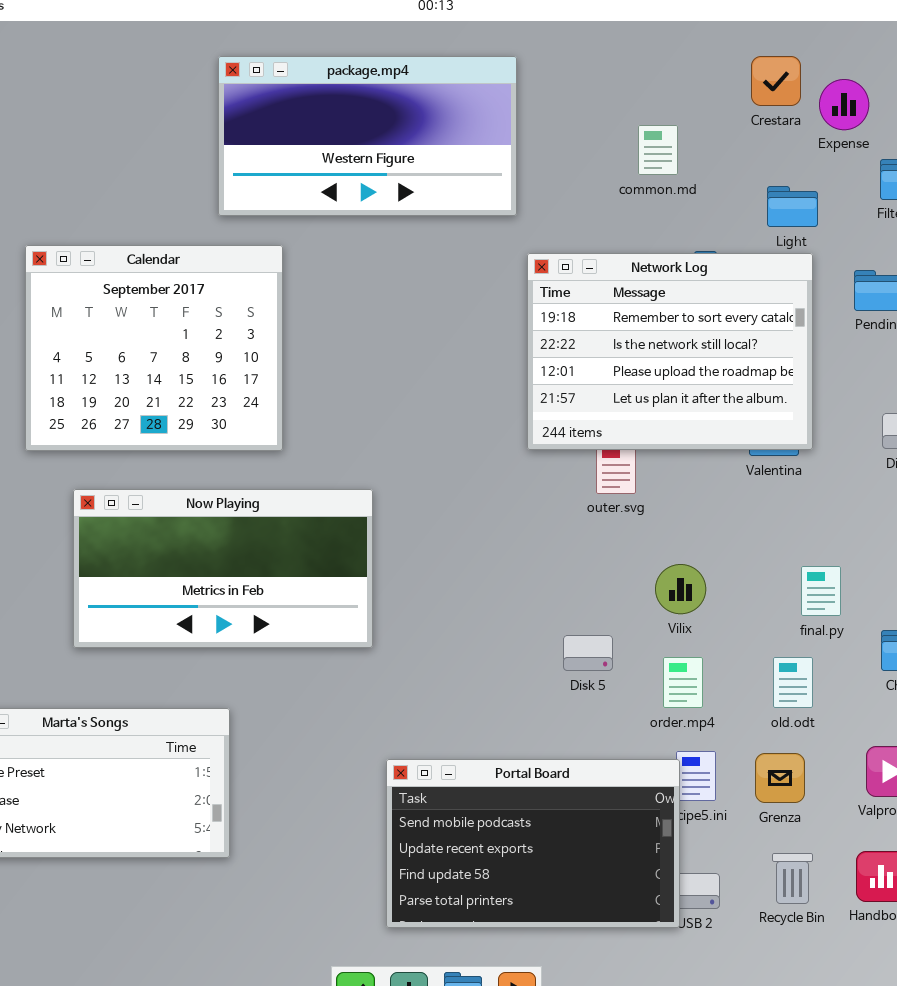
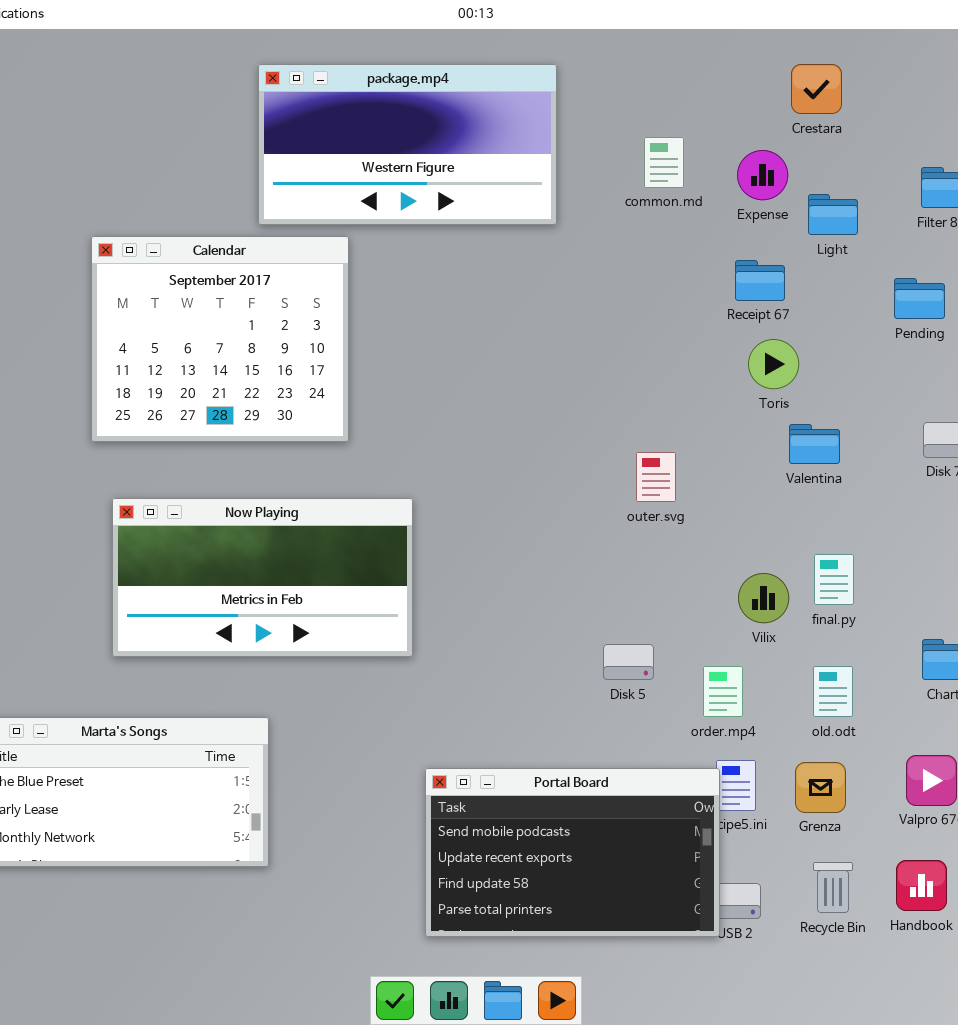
Expense: [819,79,869,130] -> [737,150,788,200], moved
common.md: [638,125,678,175] -> [644,137,684,188], moved
Calendar: [25,245,283,451] -> [91,236,349,442], moved
Network Log: [527,253,813,450] -> none, closed
Vilix: [655,564,706,614] -> [738,573,789,623], moved
final.py: [801,566,841,616] -> [814,554,854,605], moved

